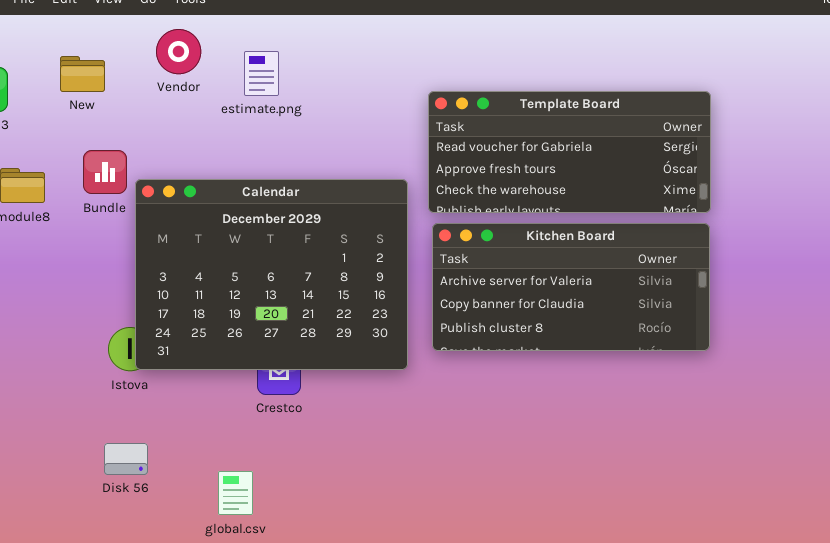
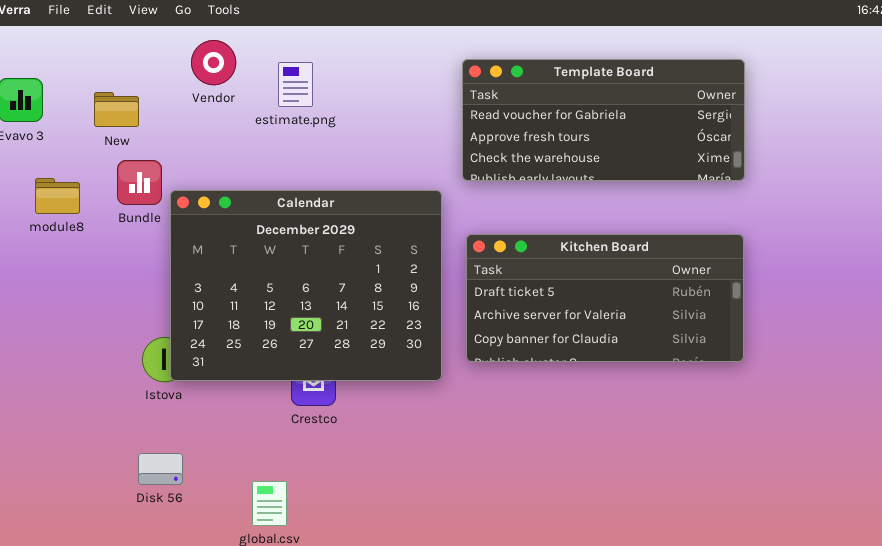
New: [60,56,105,92] -> [94,92,139,127], moved
Template Board: [428,91,711,213] -> [462,59,745,181], moved
Kitchen Board: [432,223,710,351] -> [466,234,744,362], scrolled up 1 row

